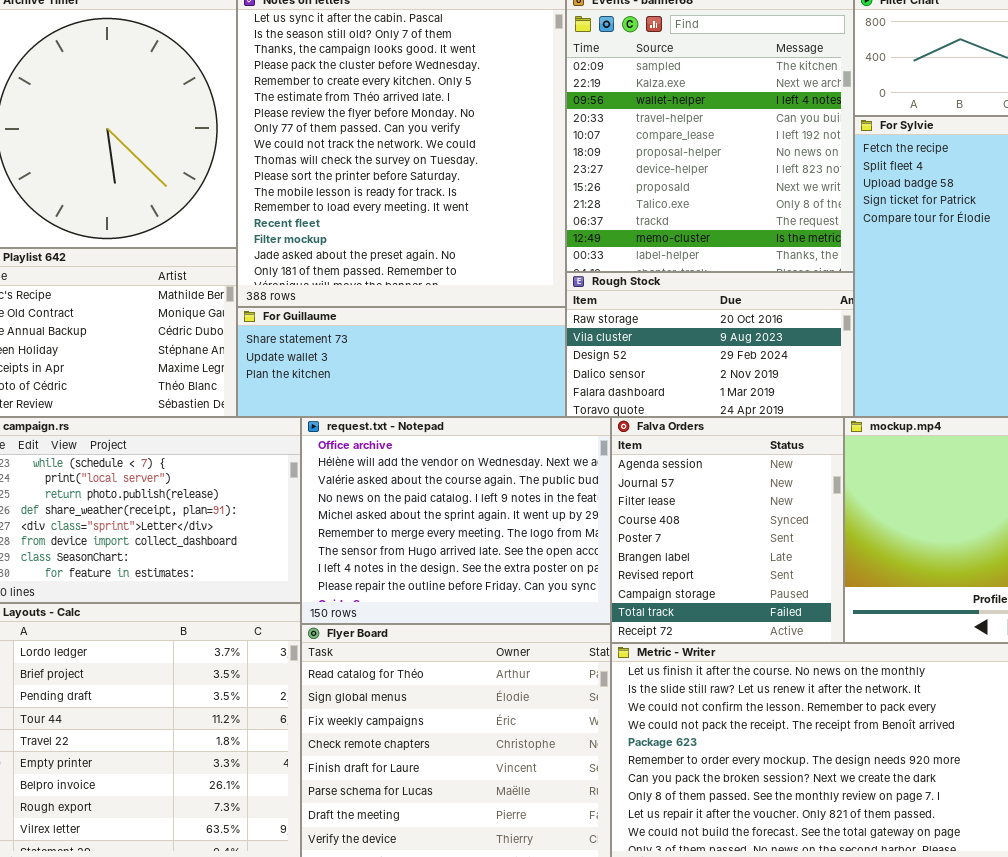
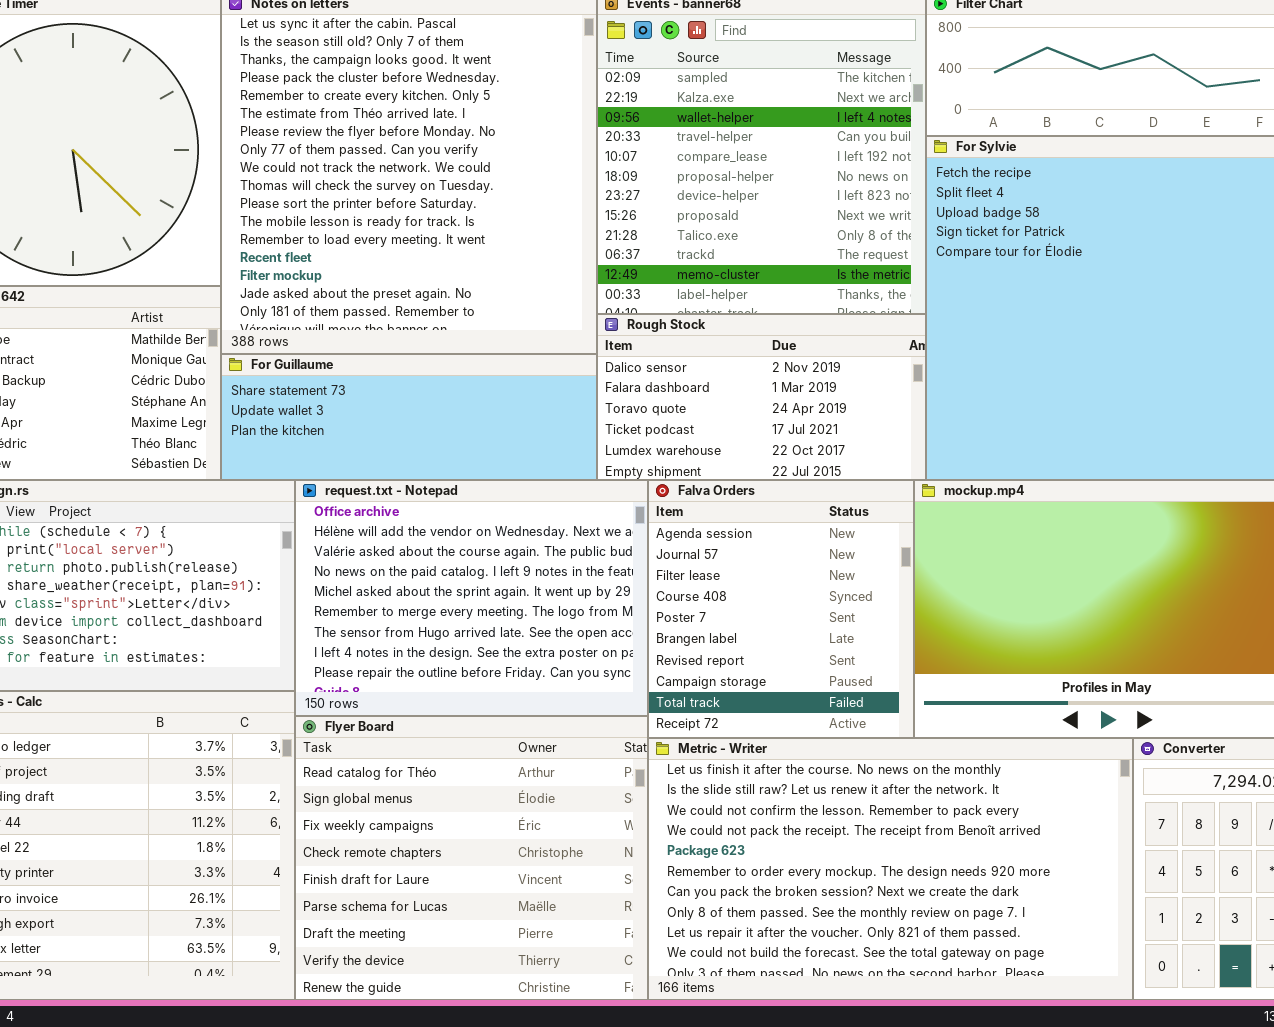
Rough Stock: [566,272,854,417] -> [597,314,926,480], scrolled down 3 rows

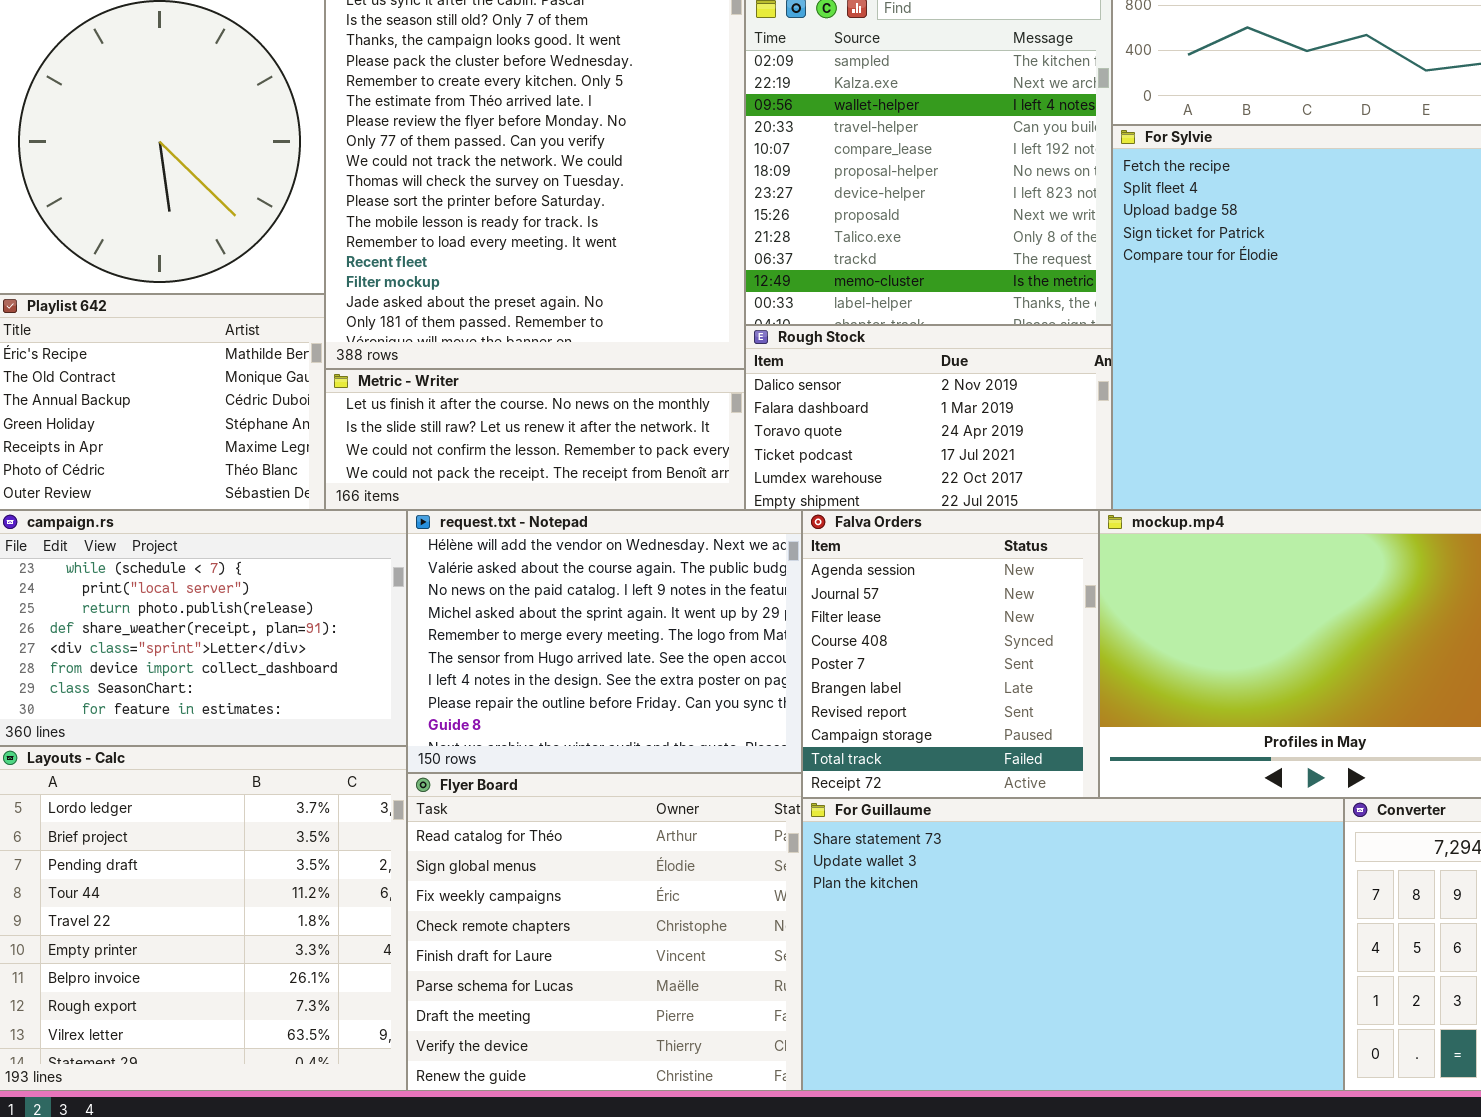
For Guillaume: [221,354,597,480] -> [802,798,1344,1091], moved, resized
request.txt - Notepad: [295,480,648,716] -> [407,510,802,773], scrolled down 1 row
Metric - Writer: [648,738,1133,1000] -> [325,369,745,510], moved, resized

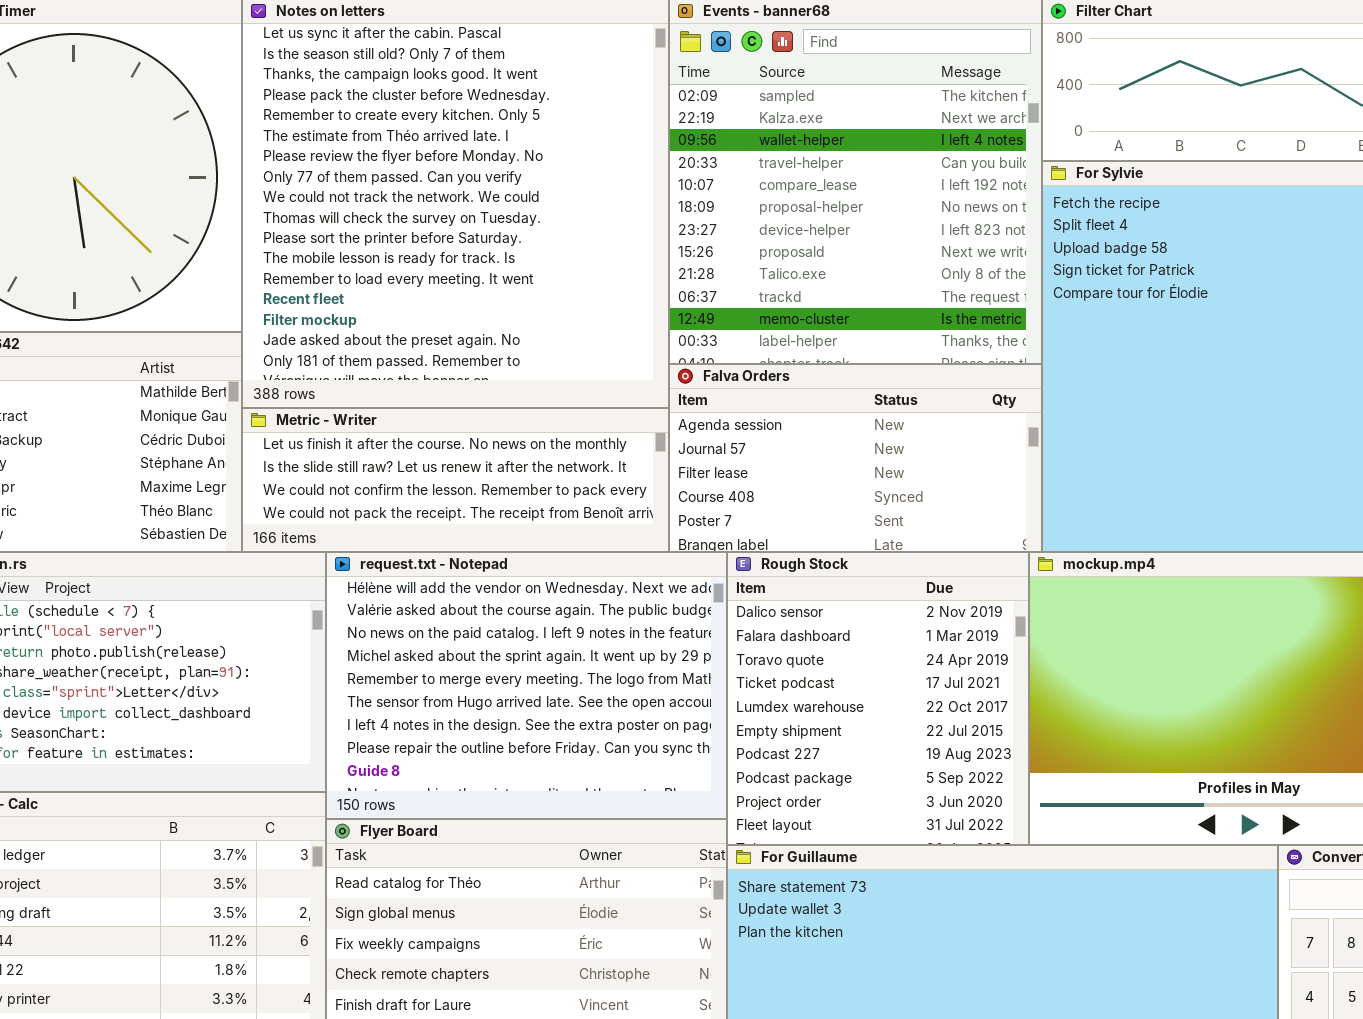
Rough Stock: [745,325,1112,510] -> [727,552,1029,845], moved, resized
Falva Orders: [802,510,1099,798] -> [669,364,1042,552], moved, resized

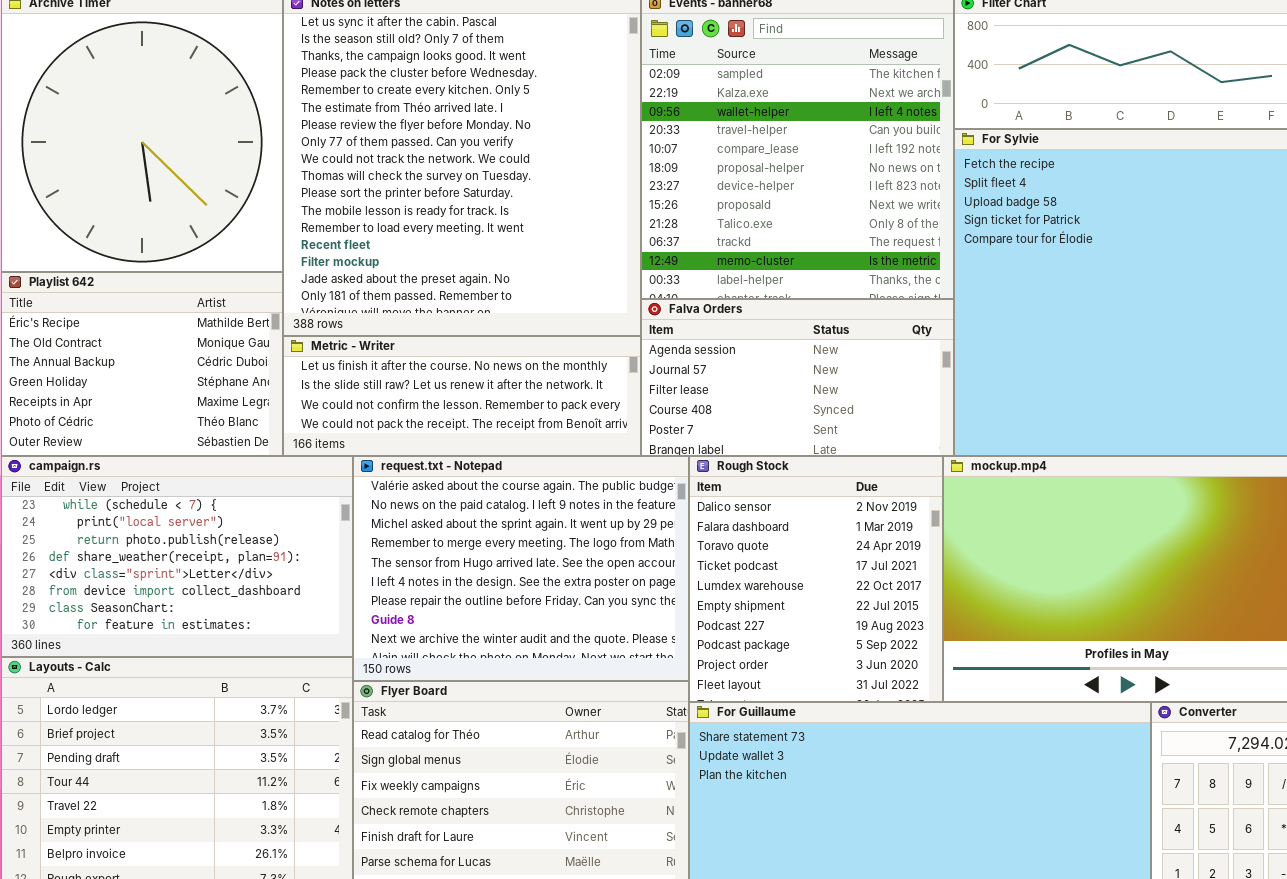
request.txt - Notepad: [326,552,727,819] -> [353,456,689,681], scrolled down 1 row

